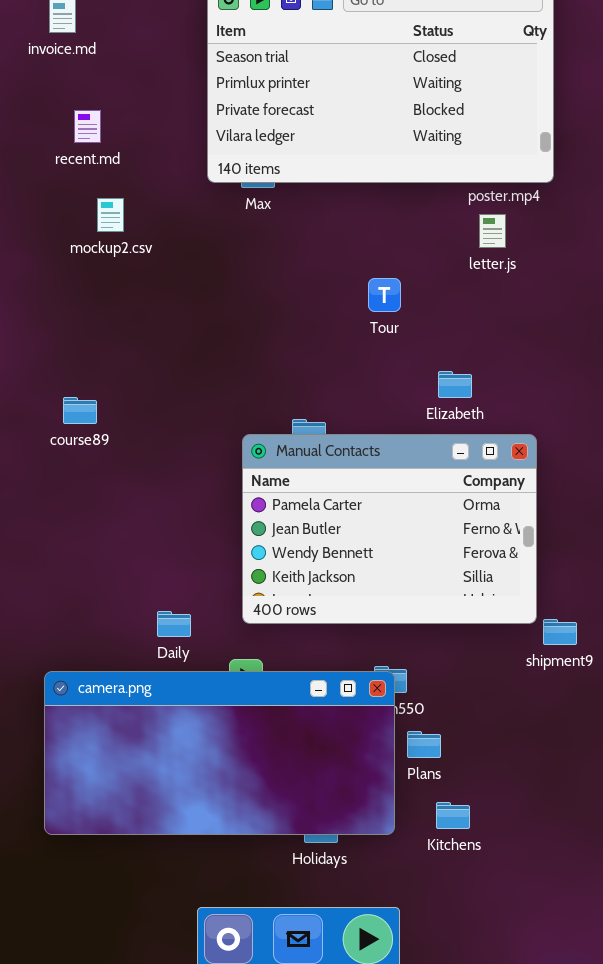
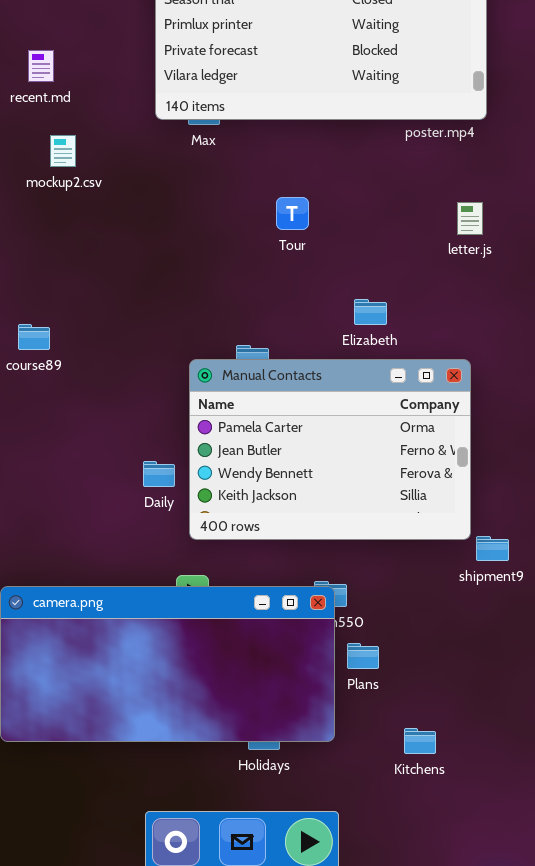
letter.js: [479,214,506,248] -> [457,202,483,235], moved
Tour: [368,278,401,312] -> [276,197,309,230], moved
Elizabeth: [438,371,472,398] -> [354,299,387,325], moved
Daily: [157,611,191,637] -> [143,461,175,487], moved
Kitchens: [436,802,470,829] -> [404,728,436,754], moved

